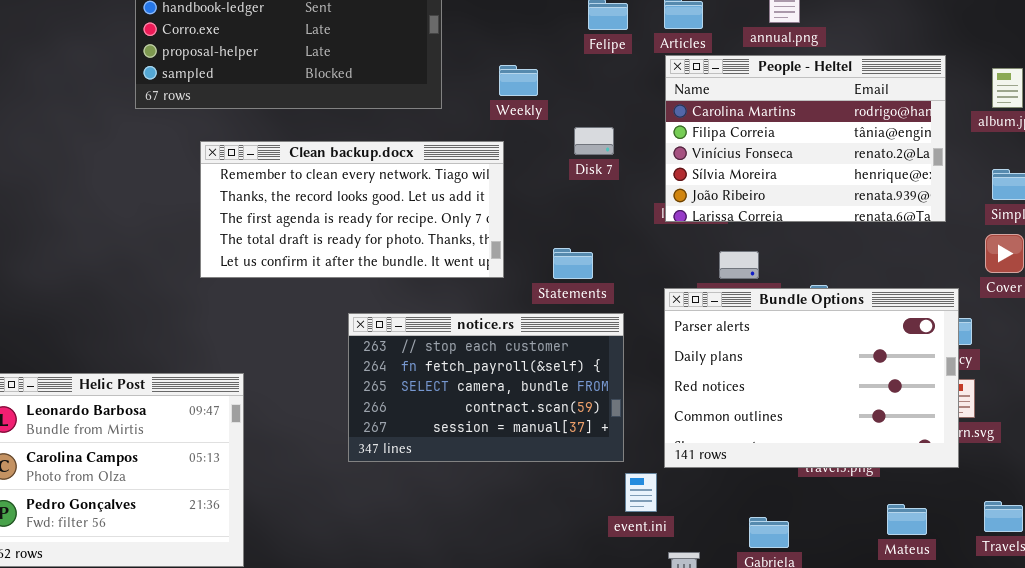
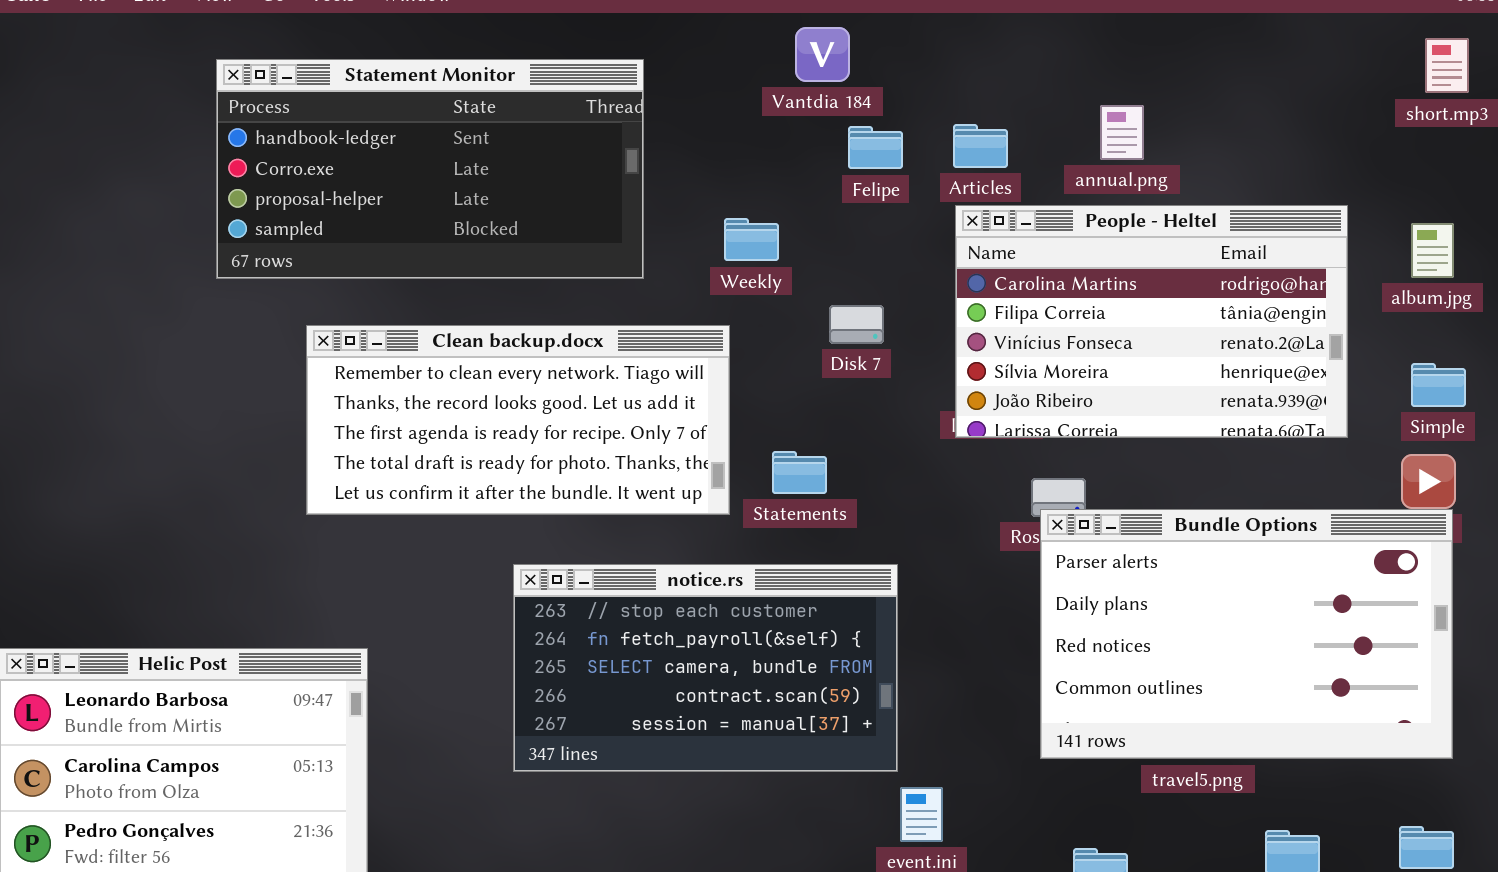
Statements: [553,248,593,279] -> [772,451,827,494], moved
Bundle Options: [664,288,959,468] -> [1040,509,1453,759], moved

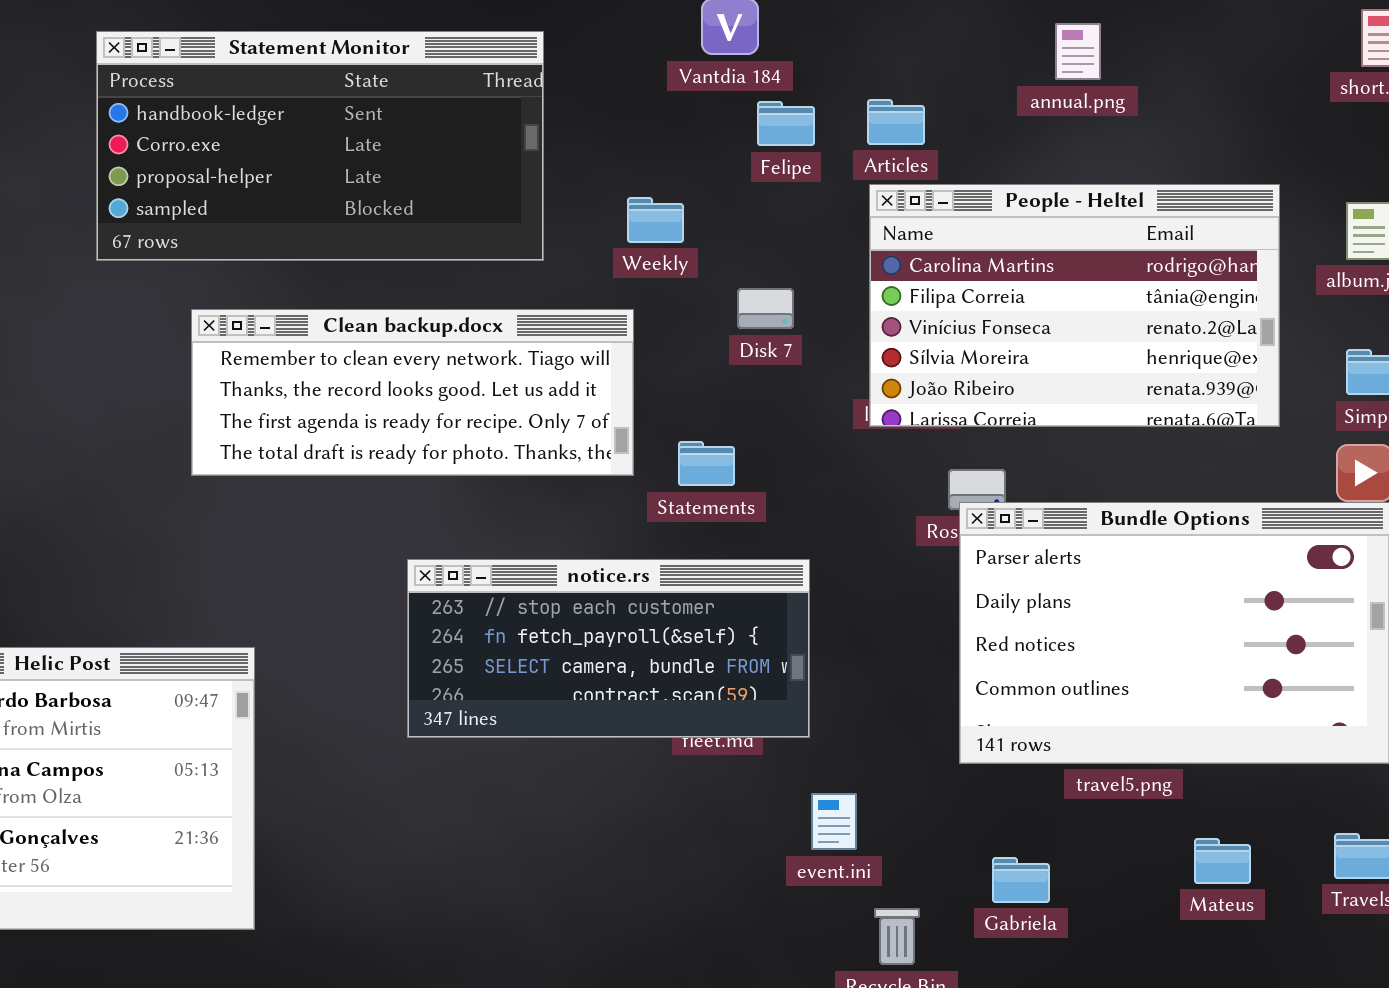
annual.png: [1100,105,1144,160] -> [1055,23,1101,80], moved
Clean backup.docx: [306,325,730,515] -> [191,309,634,476], resized
notice.rs: [513,564,898,772] -> [407,559,810,738], resized

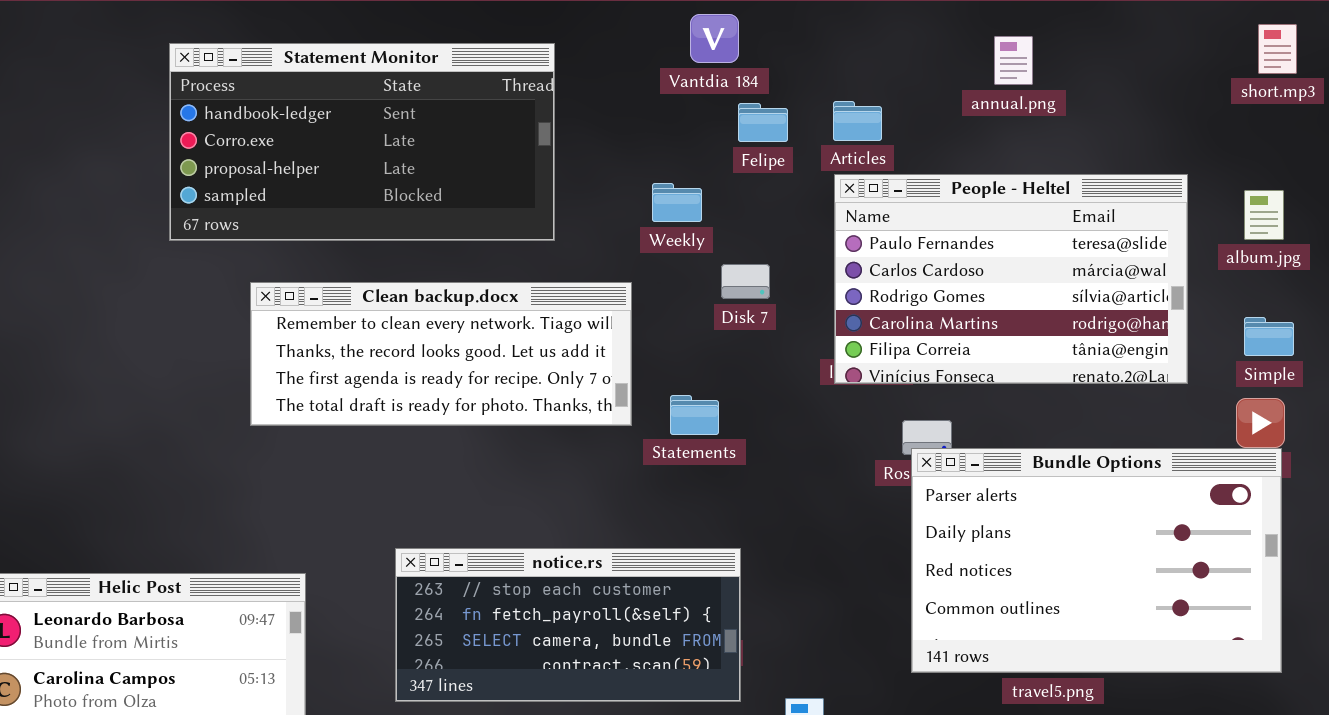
People - Heltel: [869,184,1280,427] -> [834,174,1188,384], scrolled up 3 rows
Weekly: [627,197,684,243] -> [652,183,702,222], moved
notice.rs: [407,559,810,738] -> [395,548,741,702], moved

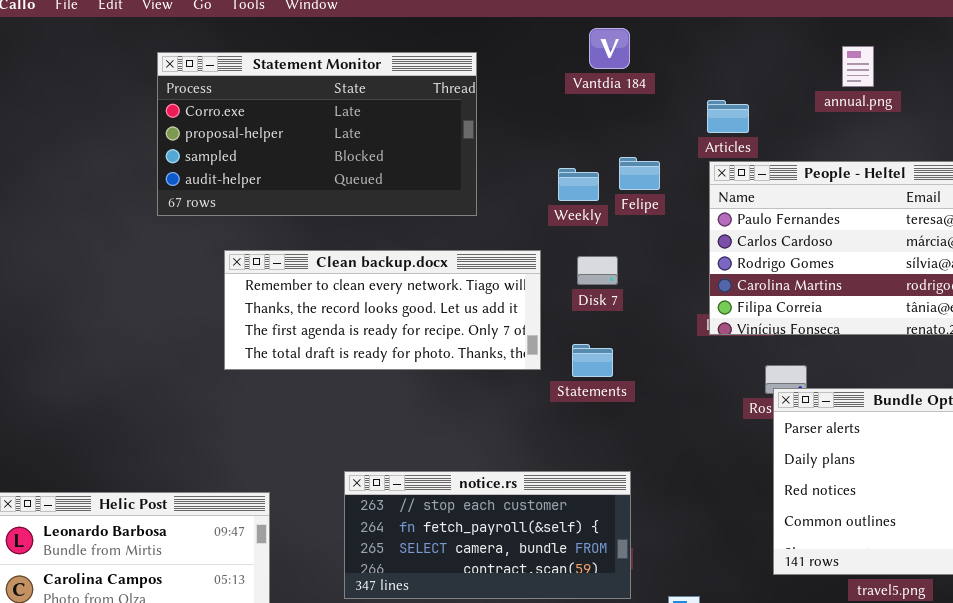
Statement Monitor: [169,43,555,241] -> [157,52,477,216], scrolled down 1 row
Felipe: [738,103,788,142] -> [619,157,660,190], moved
Disk 7: [721,264,770,299] -> [577,256,618,285], moved

